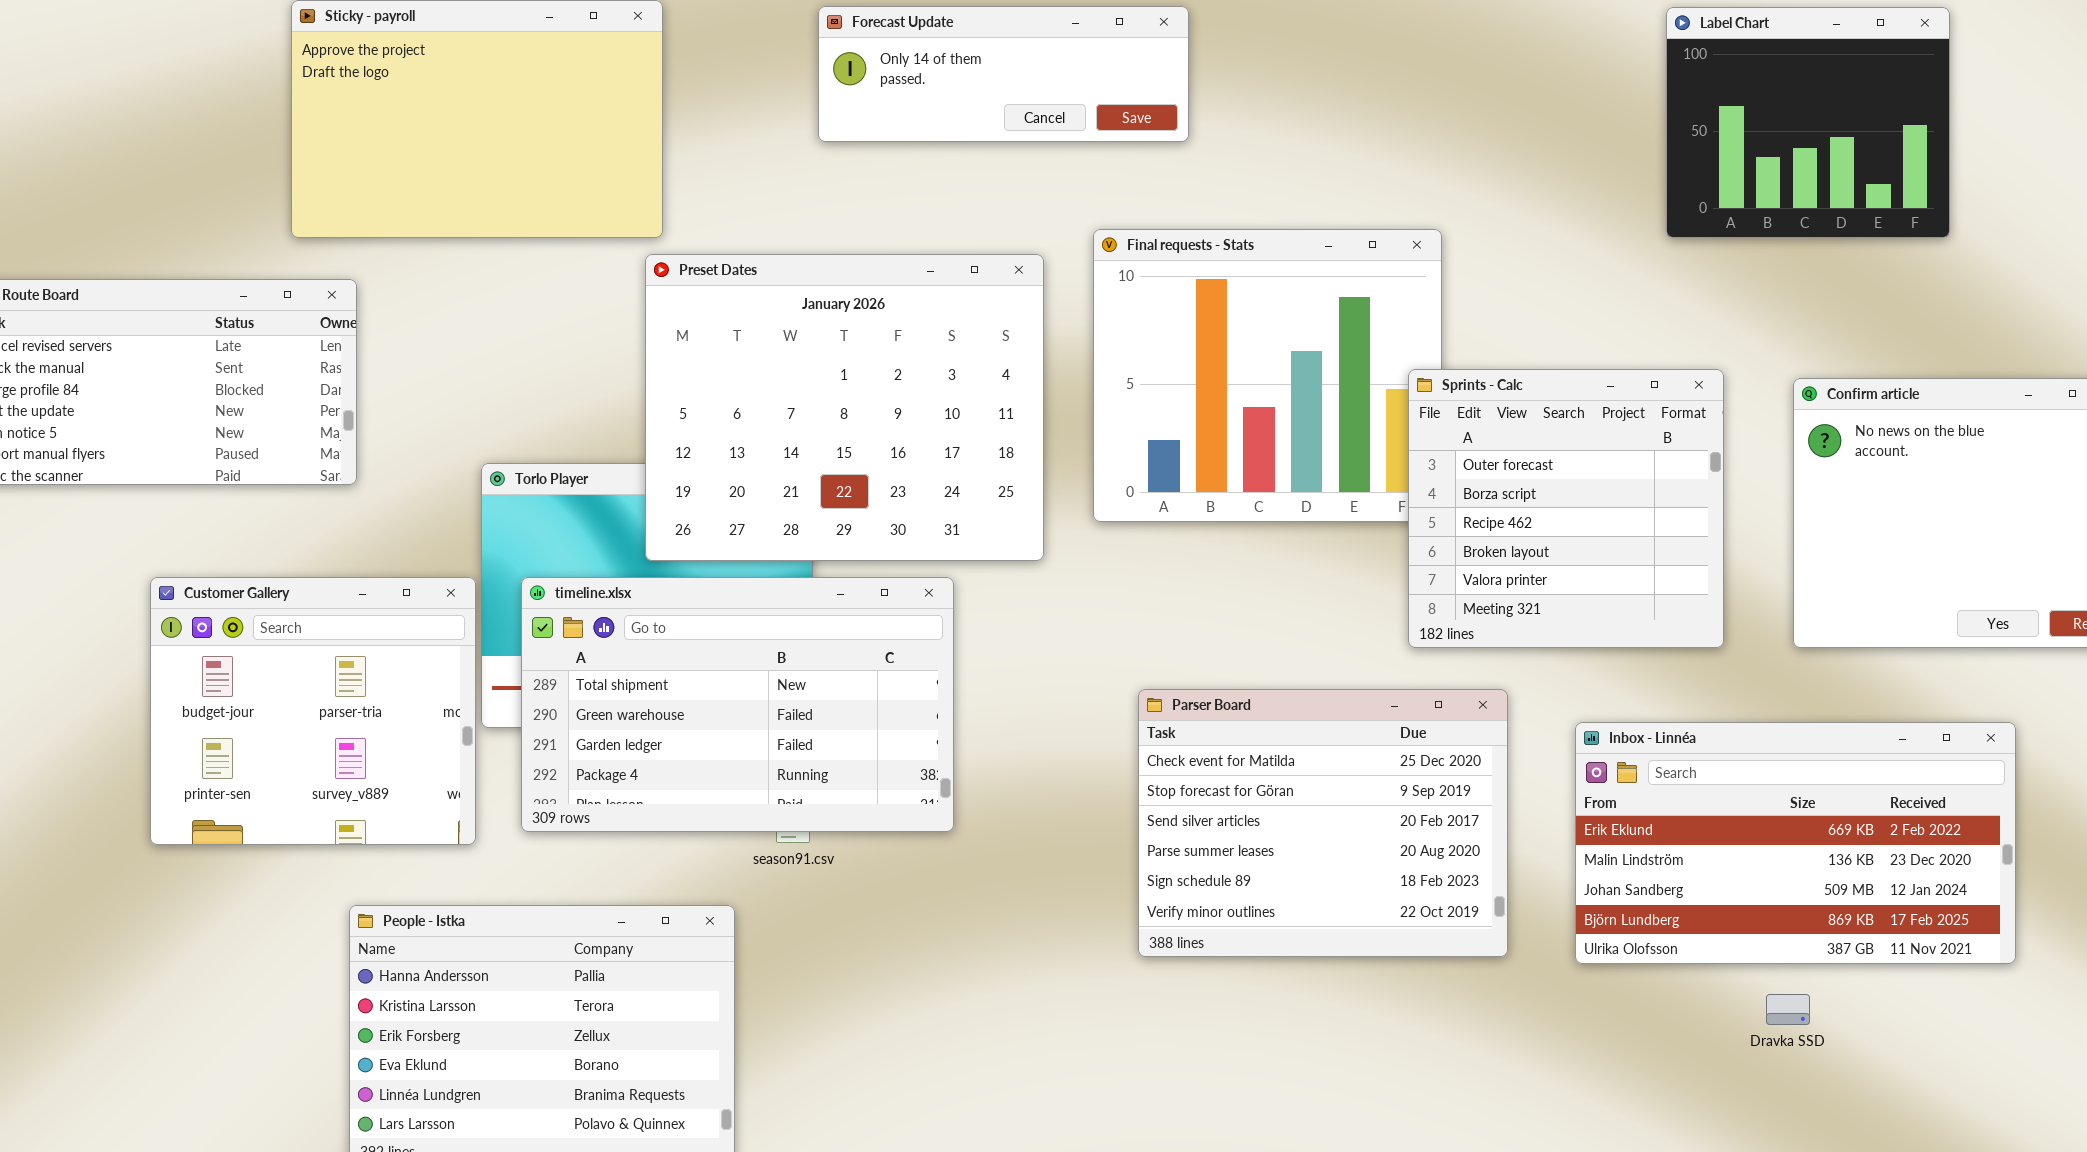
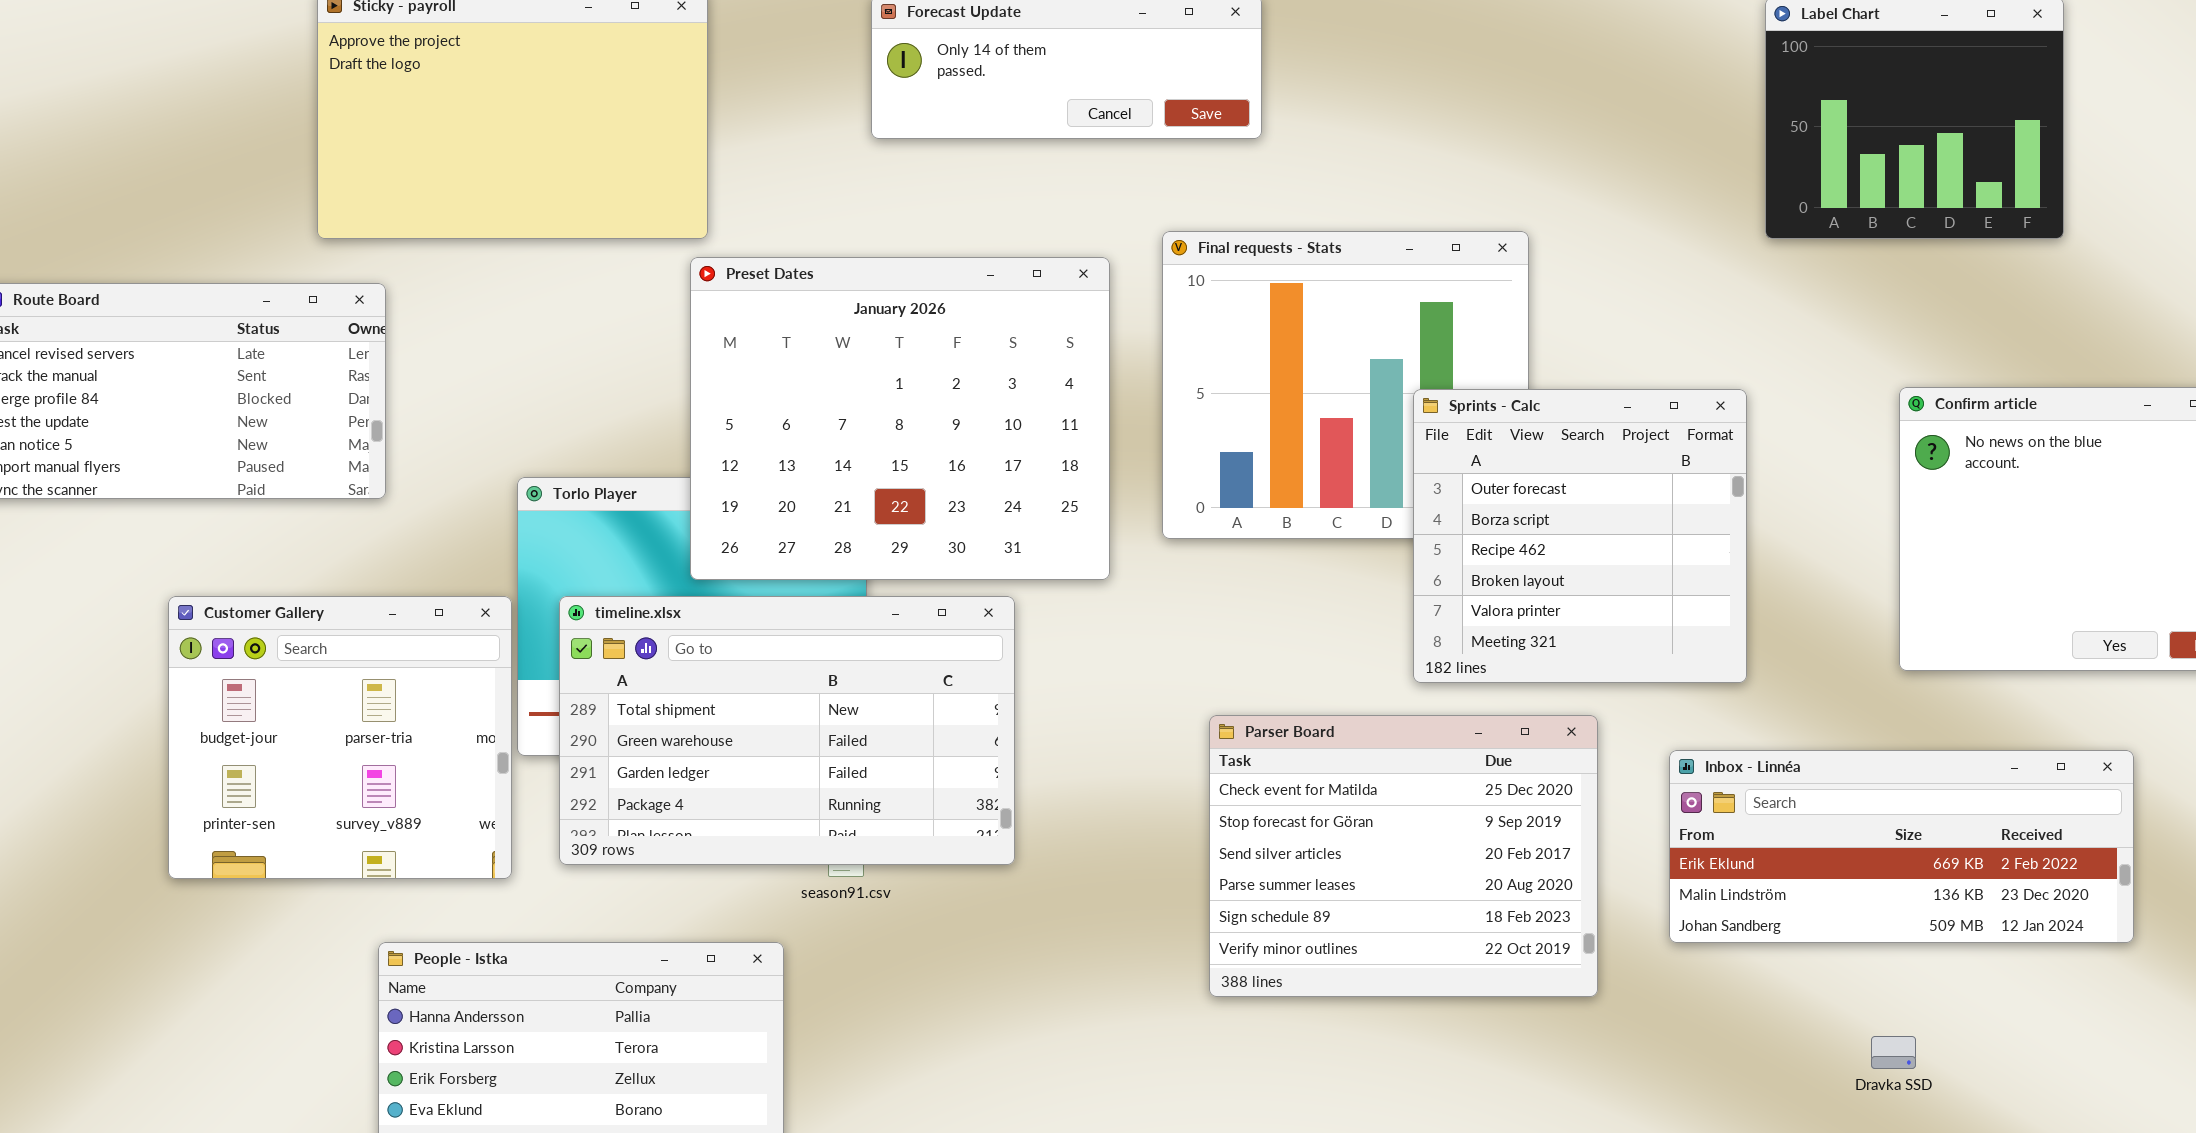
Sprints - Calc: [1408,369,1724,648] -> [1413,389,1747,683], moved
Inbox - Linnéa: [1575,722,2016,964] -> [1669,750,2134,943], resized

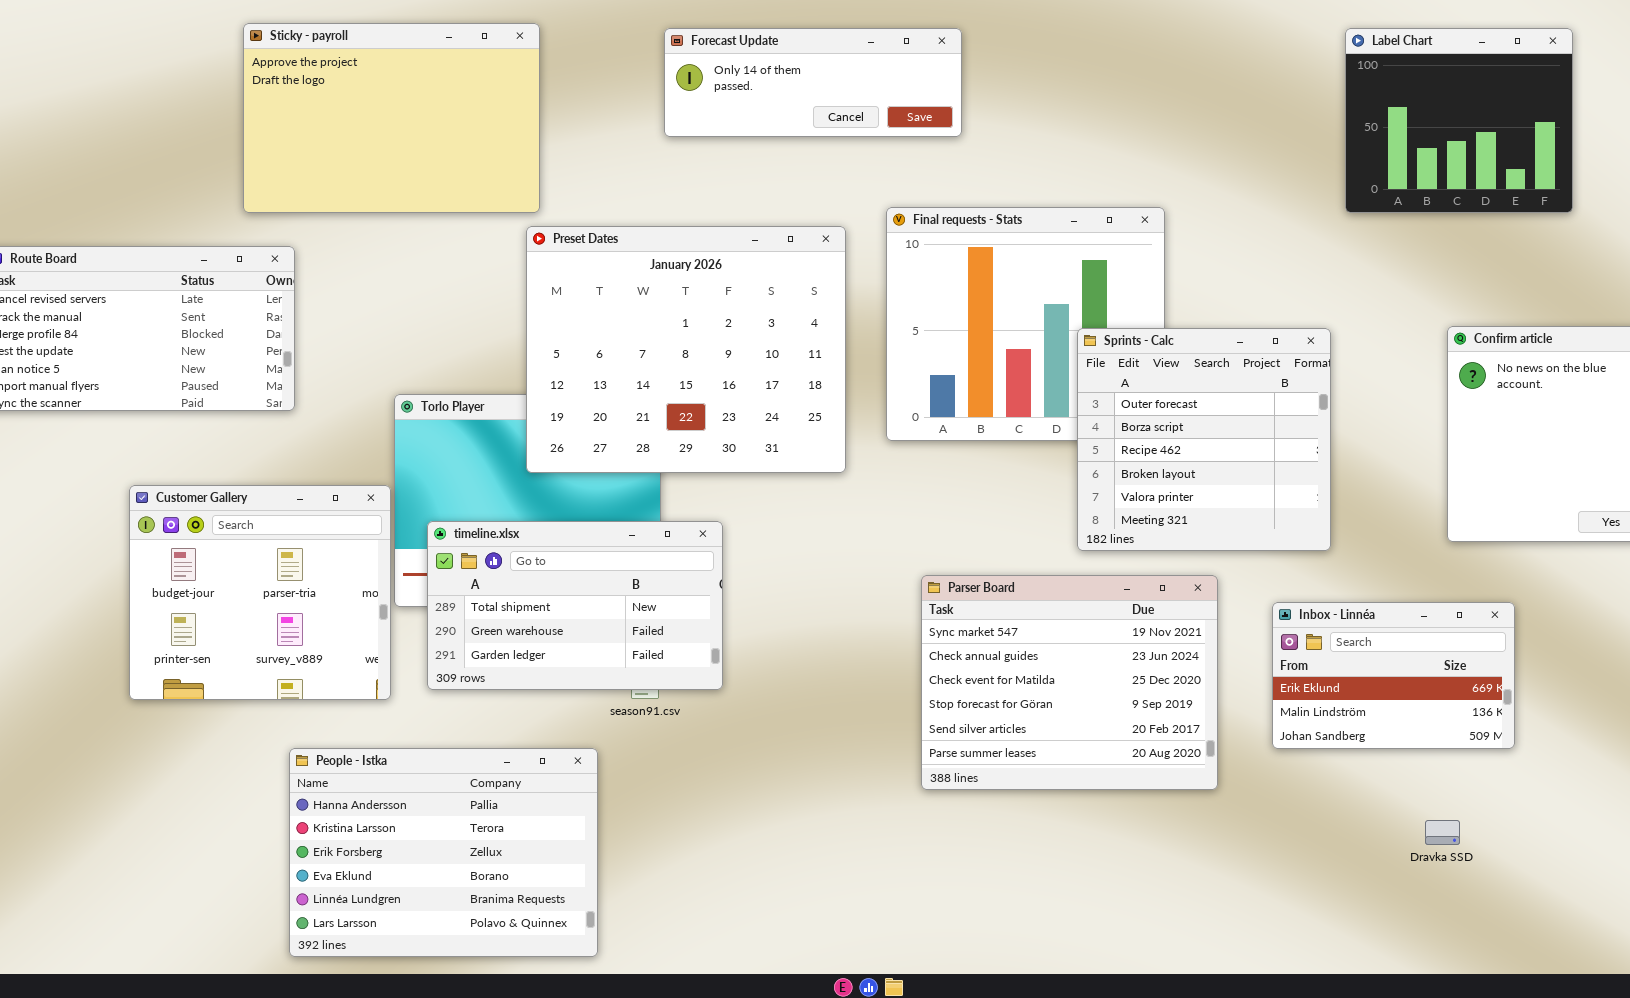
timeline.xlsx: [559,596,1015,865] -> [427,521,723,690], resized
Parser Board: [1209,715,1598,997] -> [921,575,1218,790], scrolled up 2 rows
Inbox - Linnéa: [1669,750,2134,943] -> [1272,602,1515,749], resized

